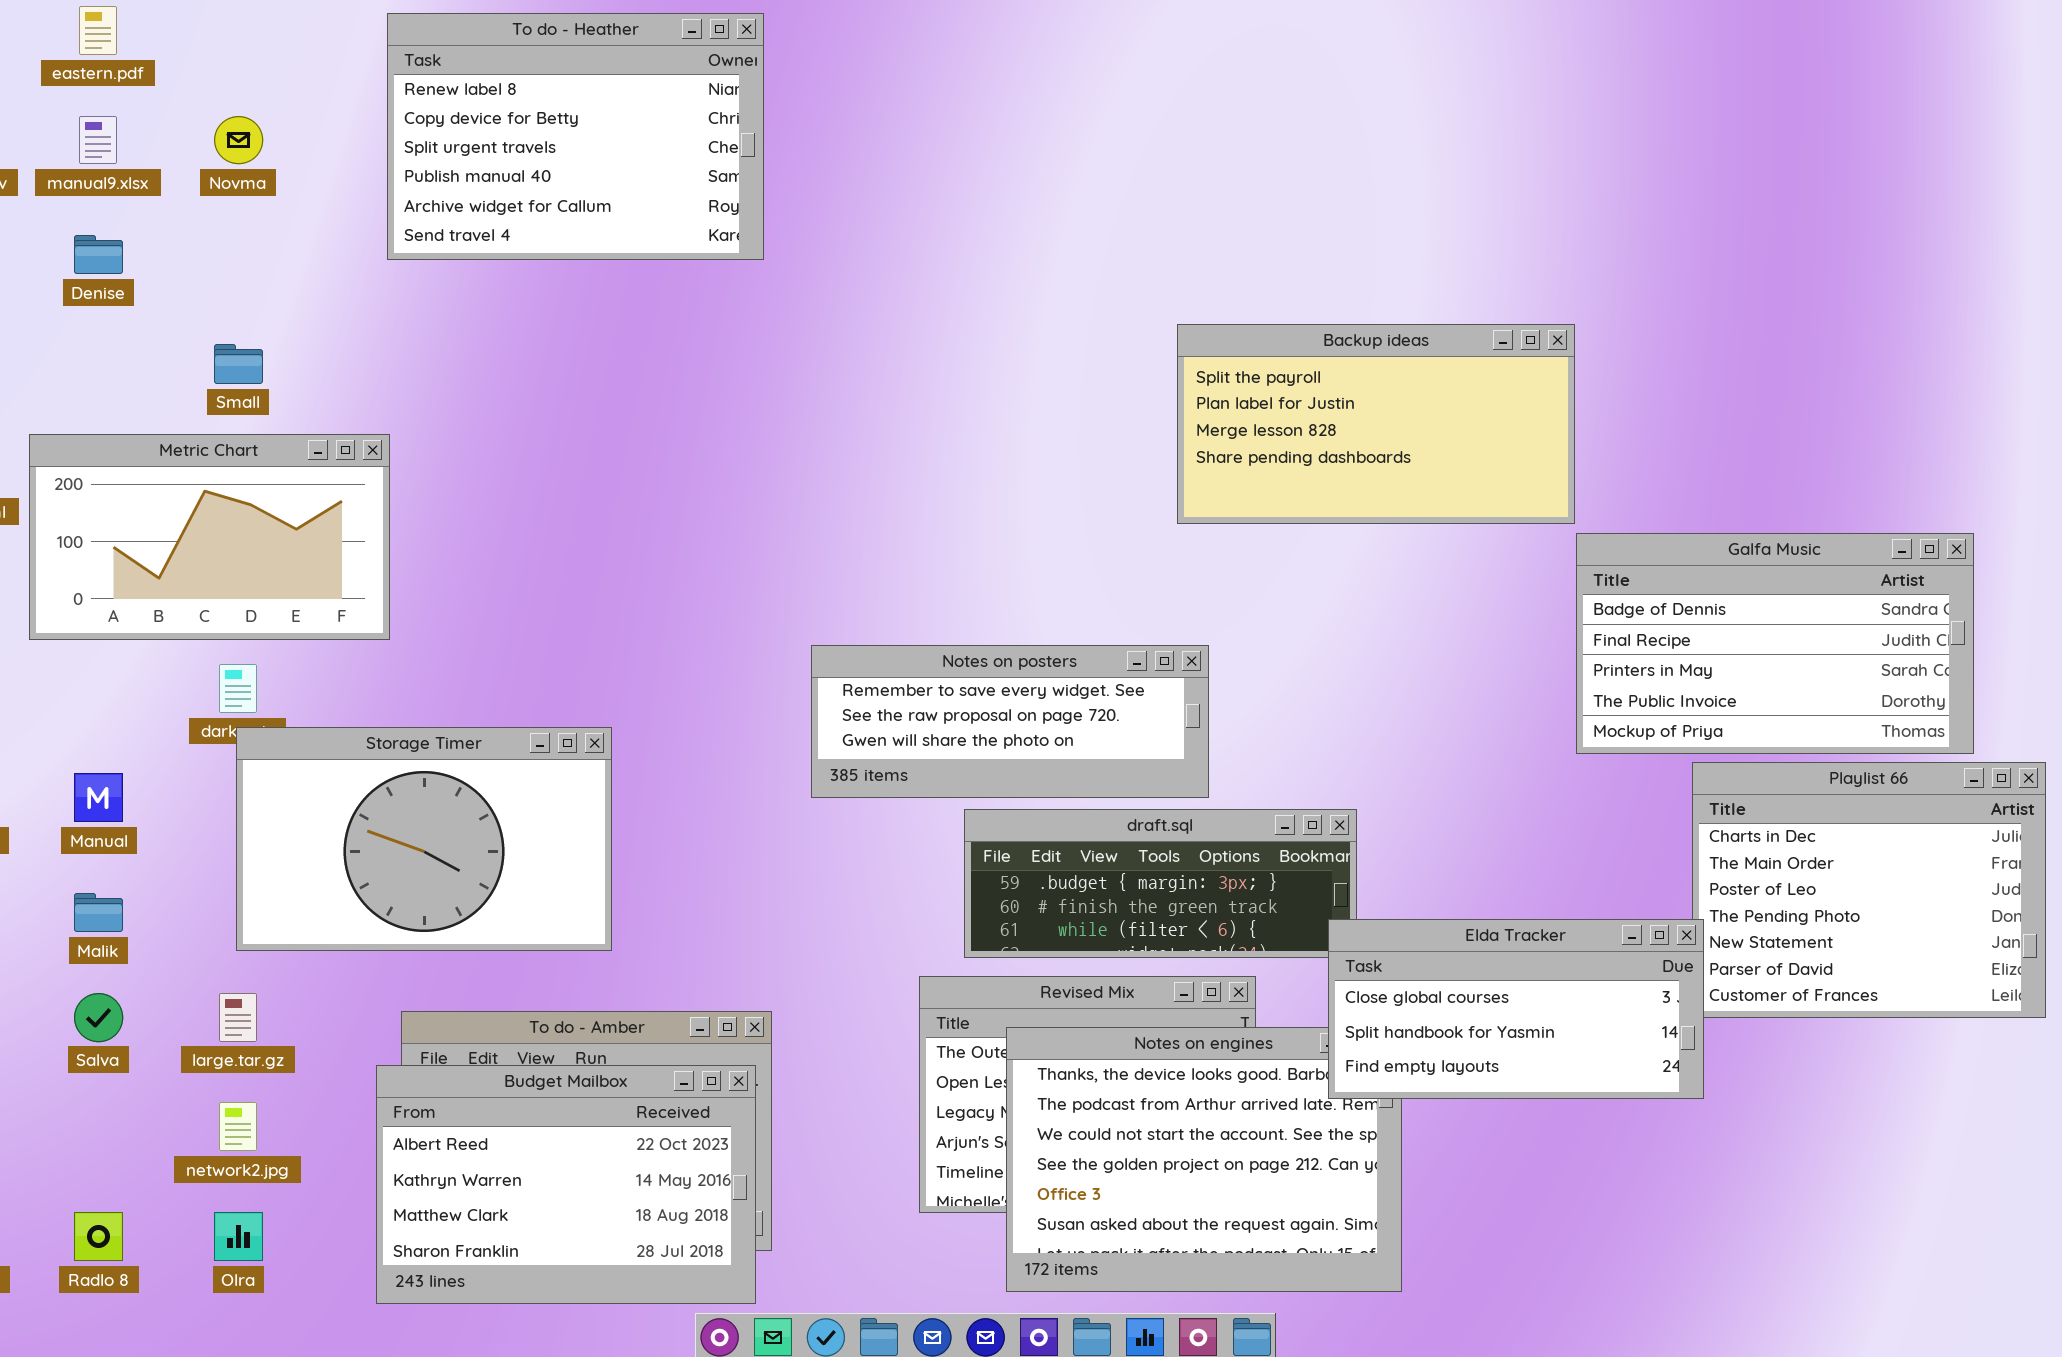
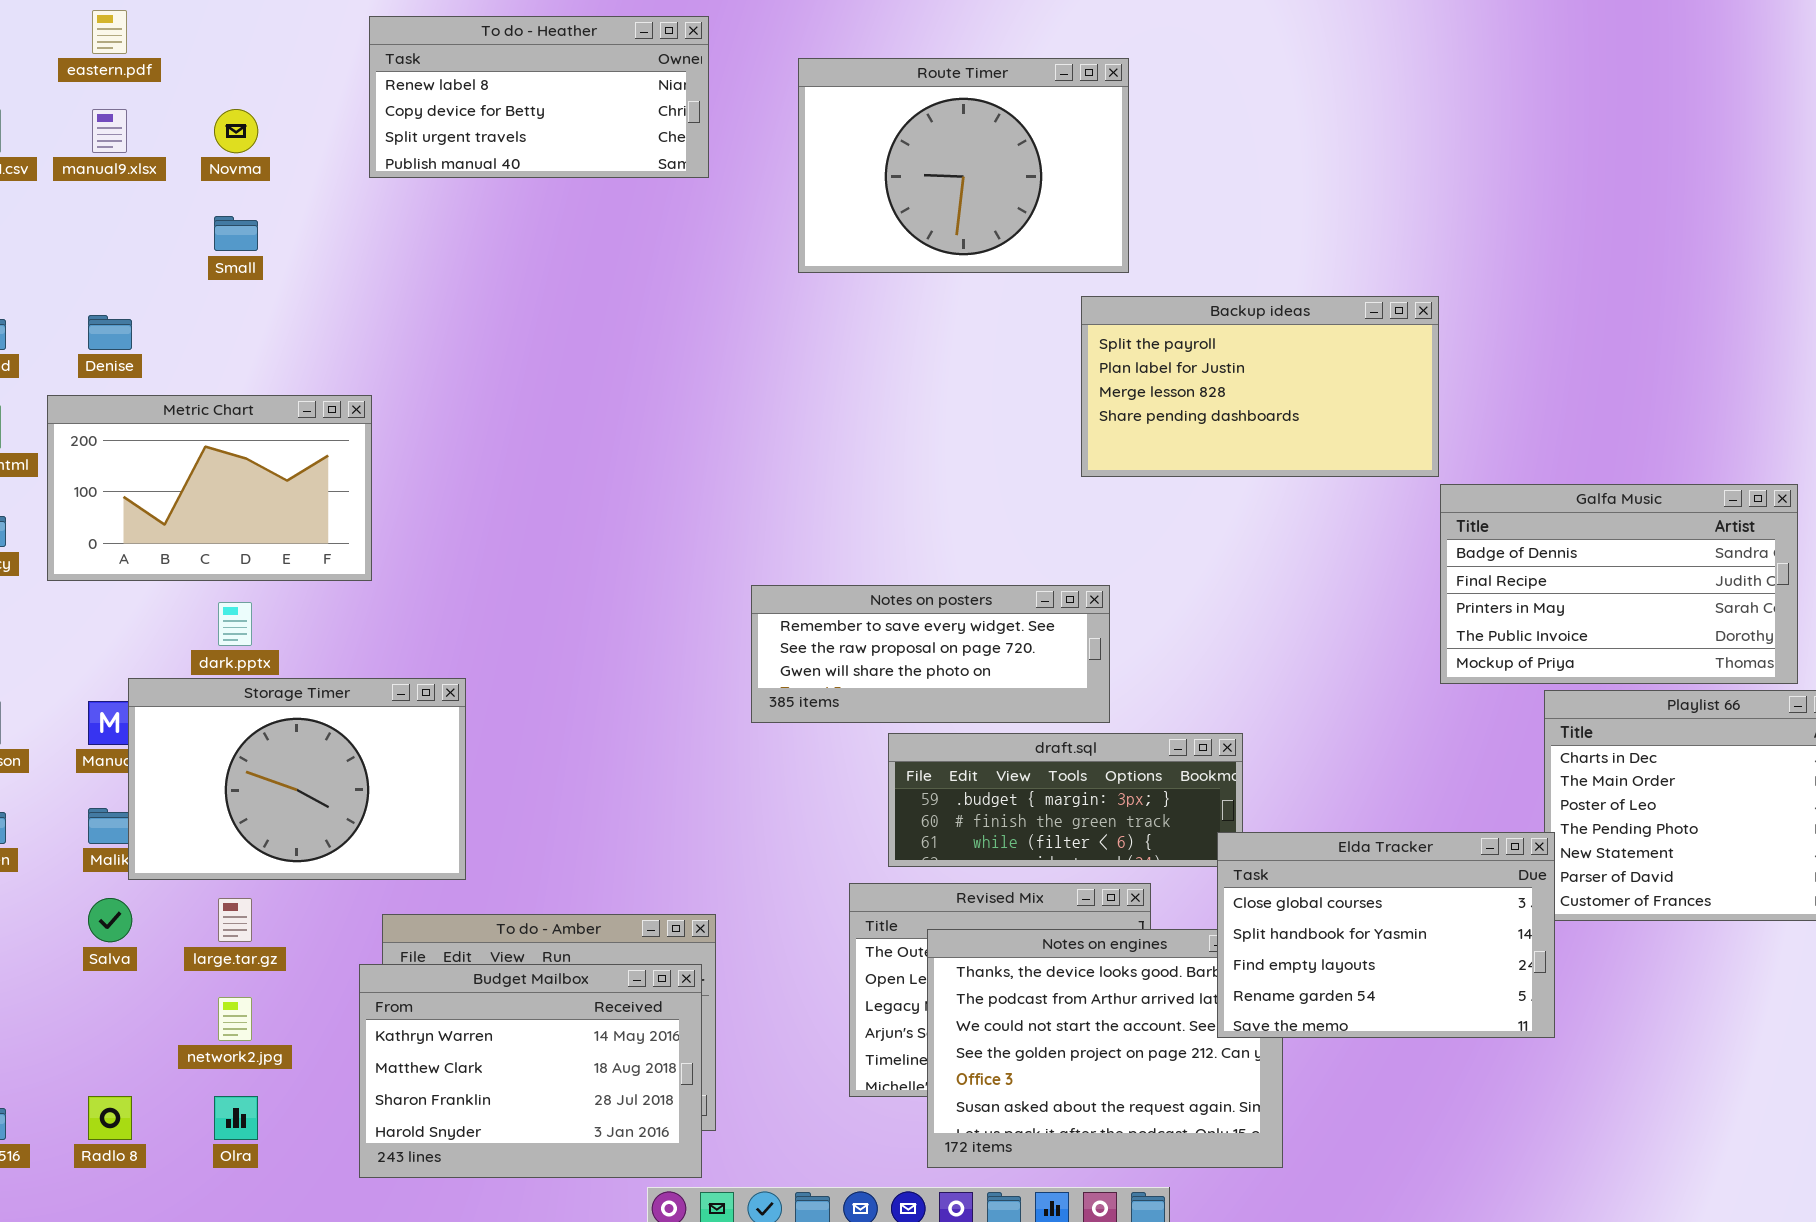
To do - Heather: [387,13,764,260] -> [369,16,709,178], resized
Route Timer: none -> [798,58,1129,273], opened
Denise: [74,235,123,274] -> [88,315,132,350], moved
Small: [214,344,263,384] -> [214,216,258,251], moved
Storage Timer: [236,727,612,951] -> [128,678,466,880], moved
Elda Tracker: [1328,919,1704,1099] -> [1217,832,1555,1038], resized
Budget Mailbox: [376,1065,756,1304] -> [359,964,702,1178], scrolled down 1 row

